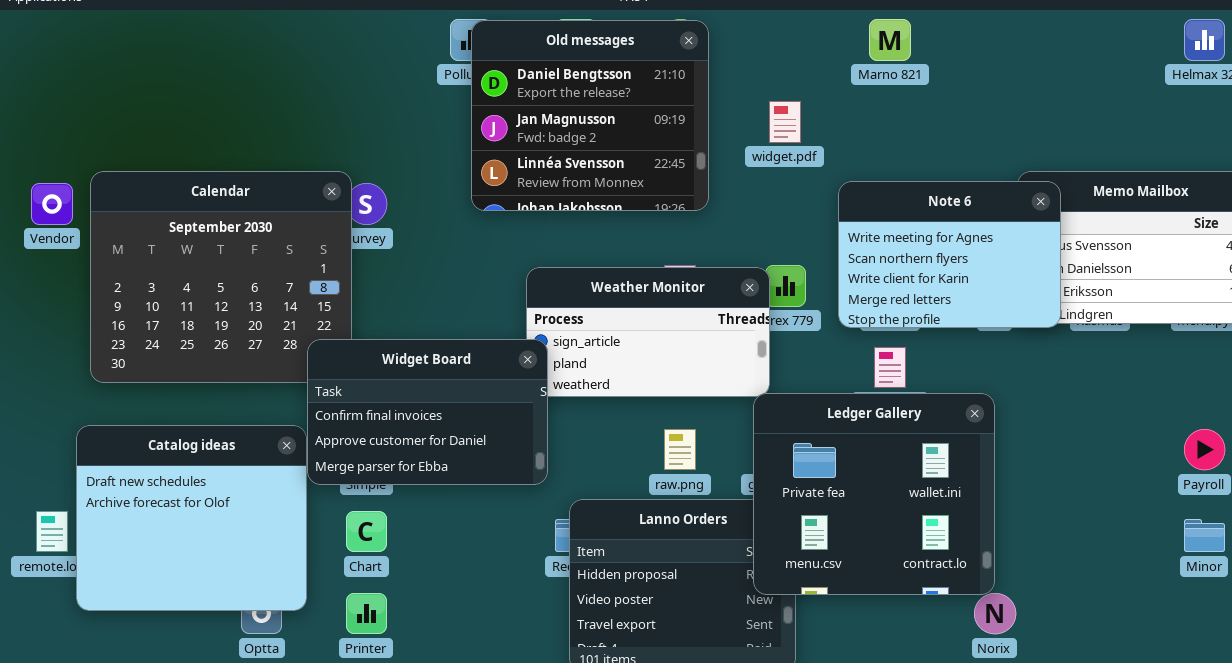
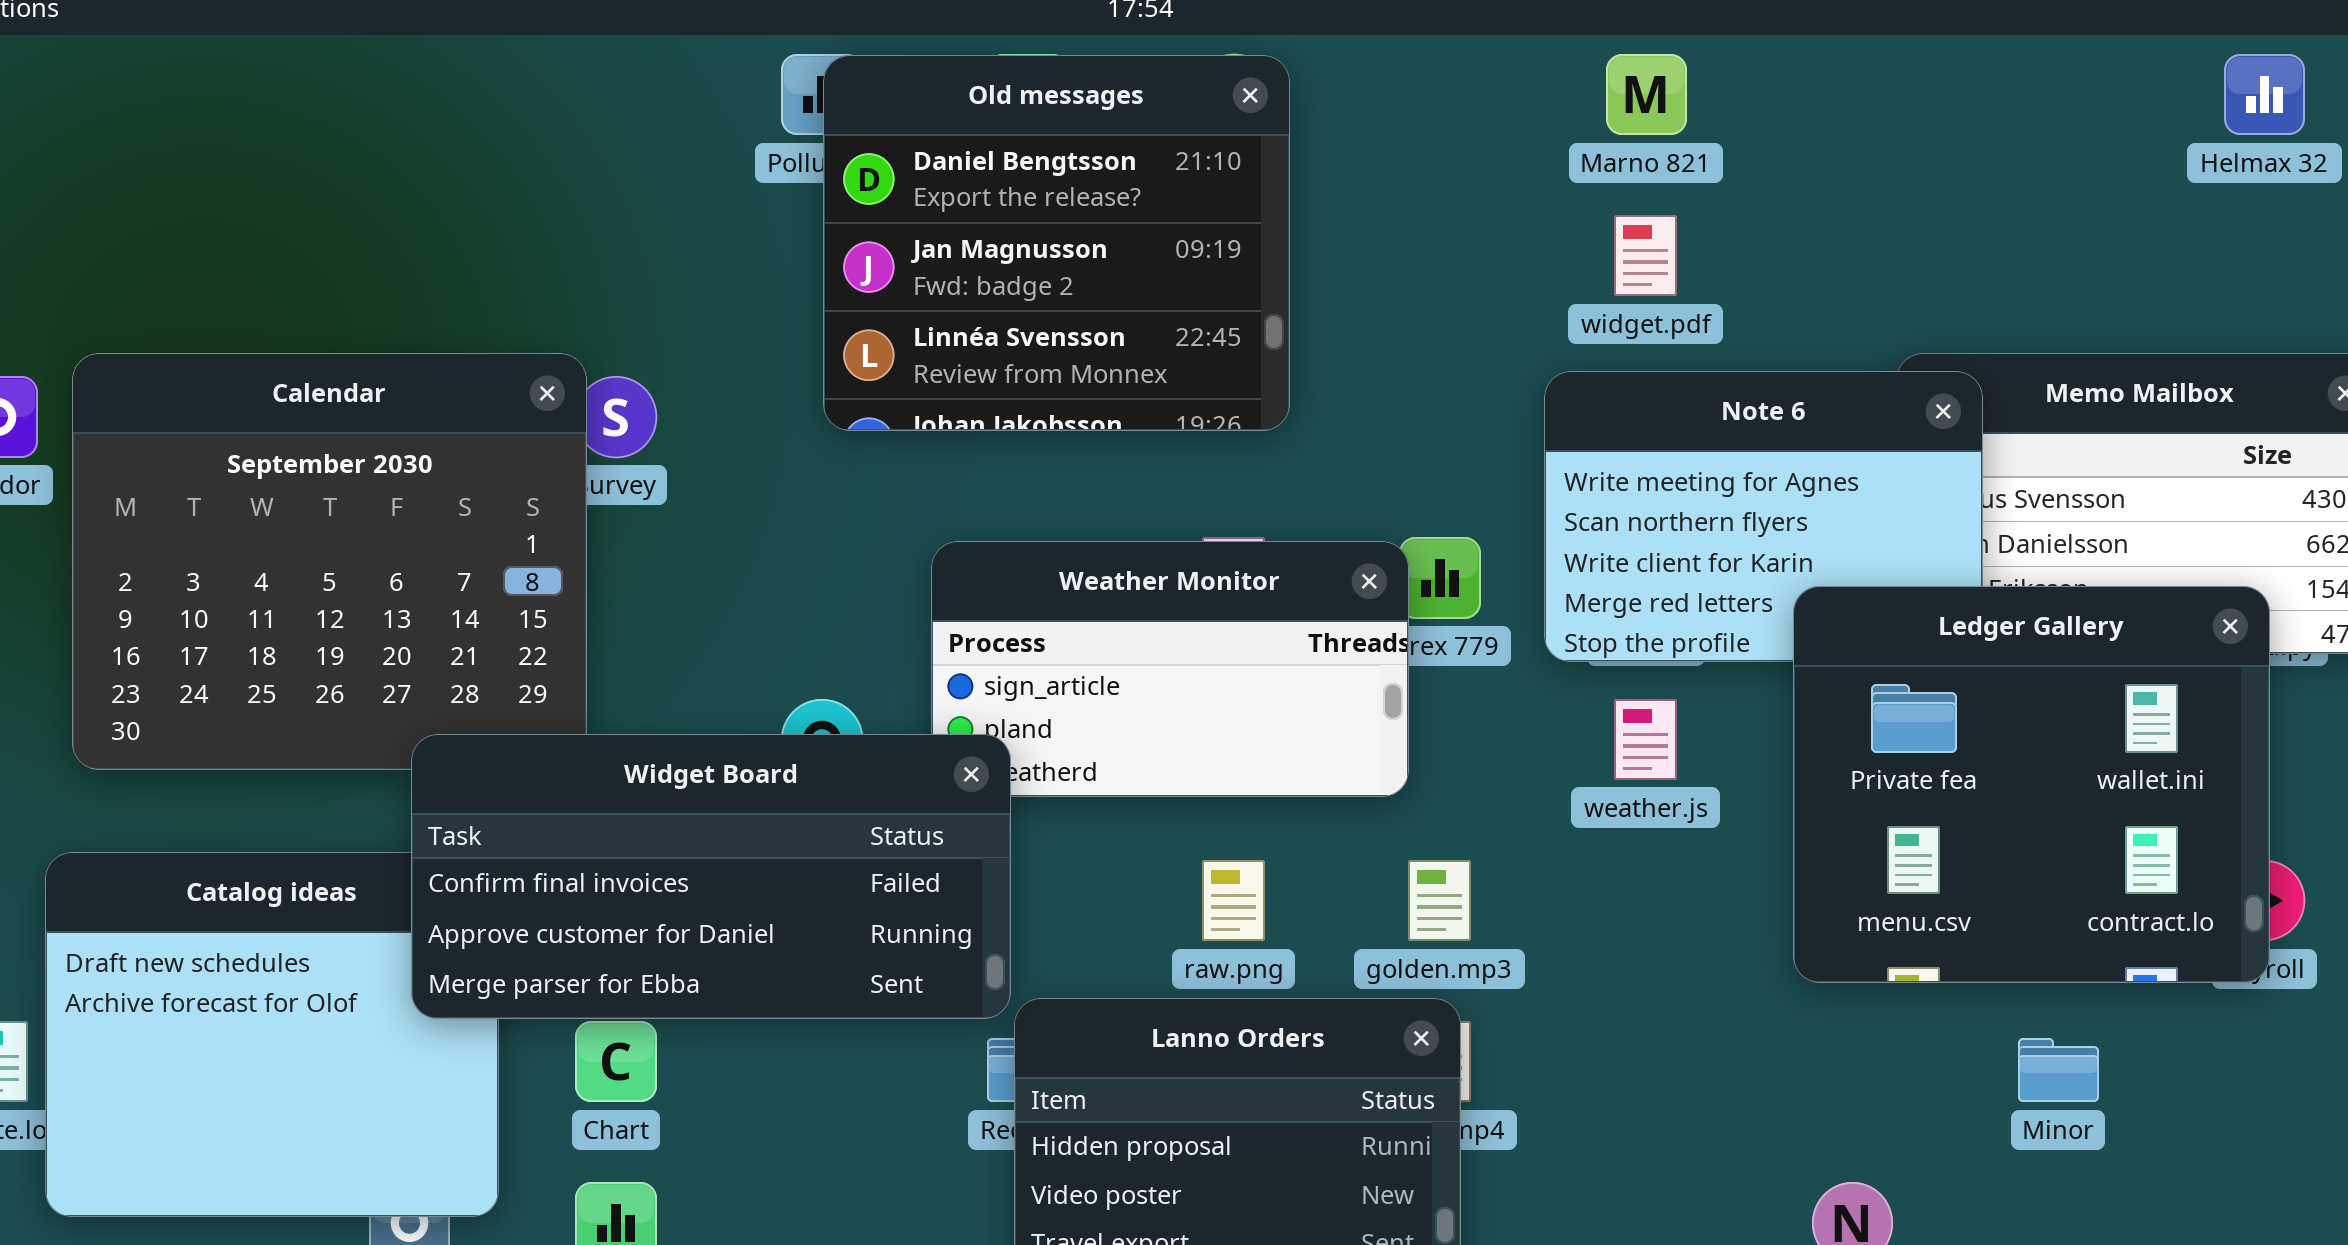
widget.pdf: [769,101,801,143] -> [1614,215,1677,296], moved
Widget Board: [307,339,548,485] -> [411,734,1011,1019], moved, resized
Ledger Gallery: [753,393,995,595] -> [1793,586,2270,983], moved
Minor: [1184,519,1225,552] -> [2018,1038,2099,1102], moved

